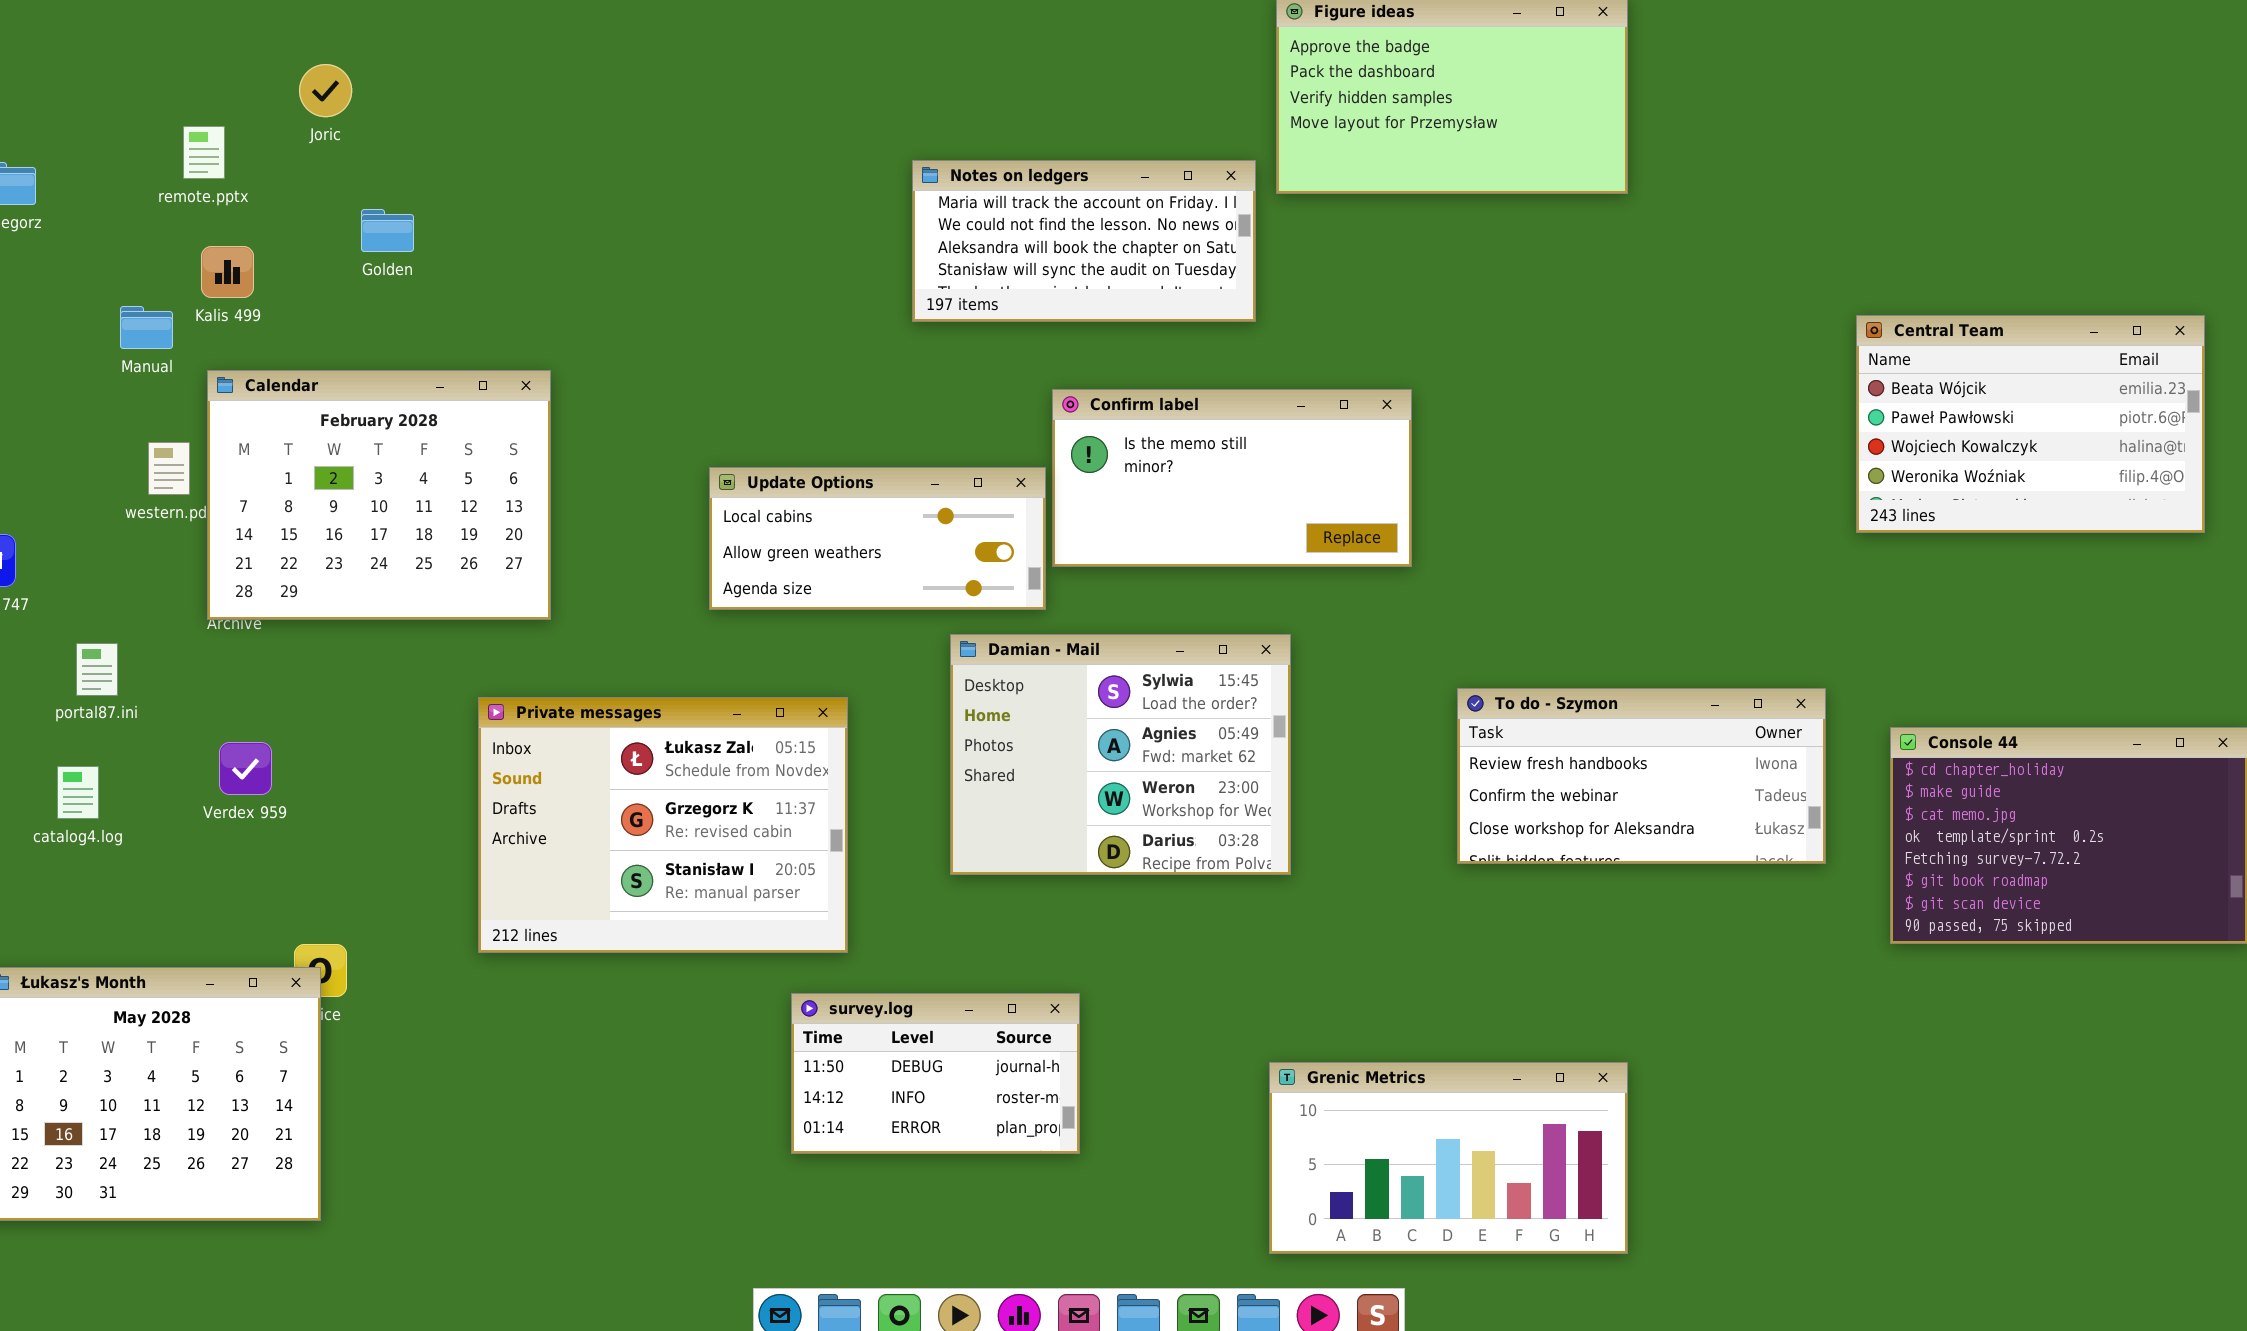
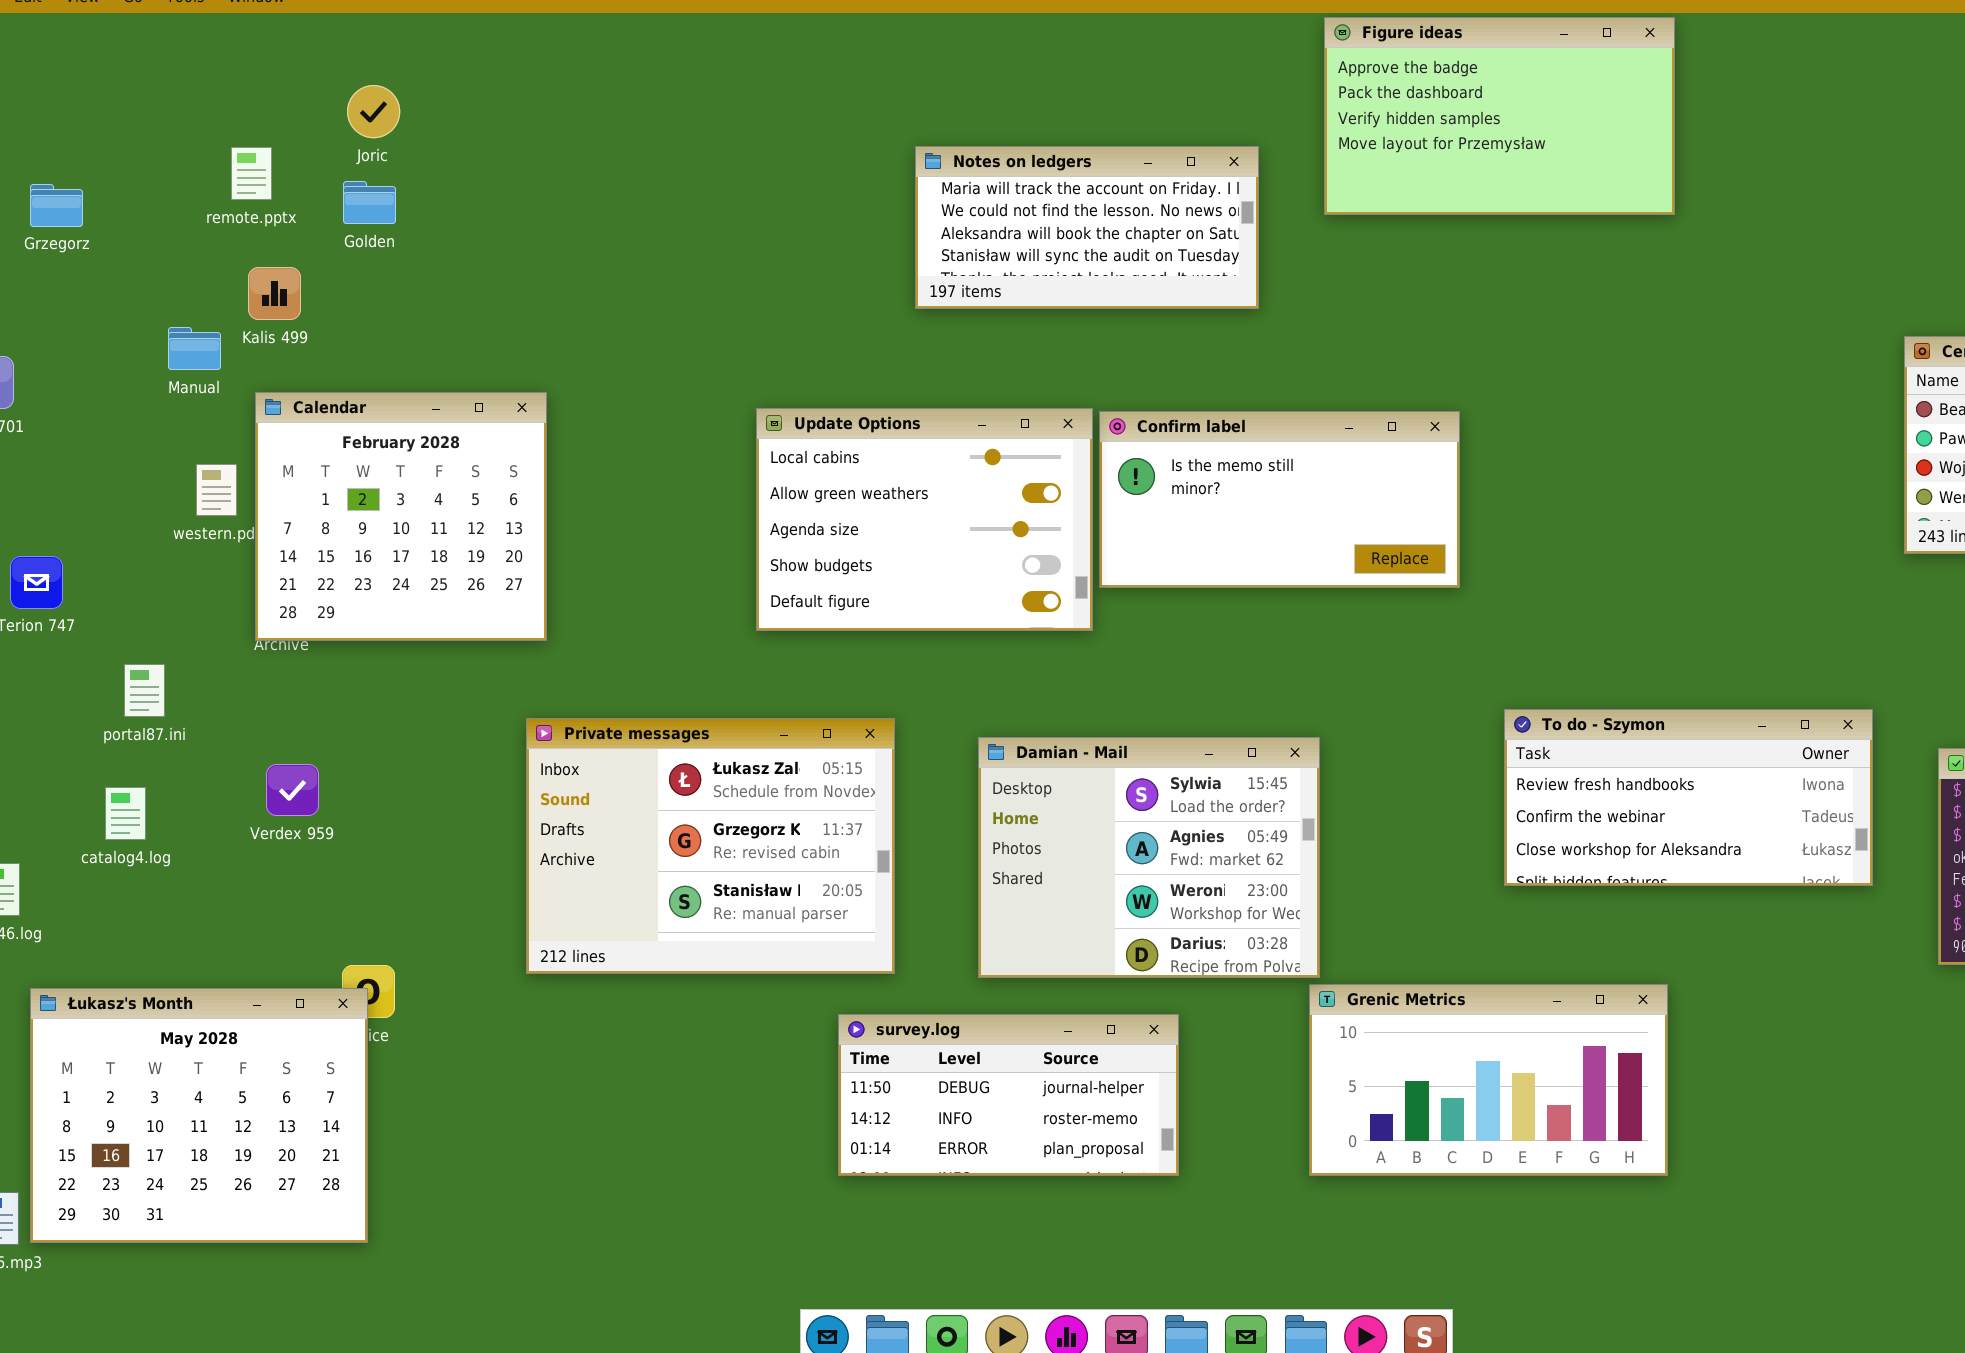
Notes on ledgers: [912,160,1256,322] -> [915,146,1259,309], moved
Golden: [361,209,414,252] -> [343,181,396,224], moved
Calendar: [207,370,551,620] -> [255,392,547,641], resized
Update Options: [709,467,1046,610] -> [756,408,1093,631], resized
Damian - Mail: [950,634,1291,875] -> [978,737,1320,978], moved
survey.log: [791,993,1080,1154] -> [838,1014,1179,1176], resized
Grenic Metrics: [1269,1062,1628,1254] -> [1309,984,1668,1176], moved

